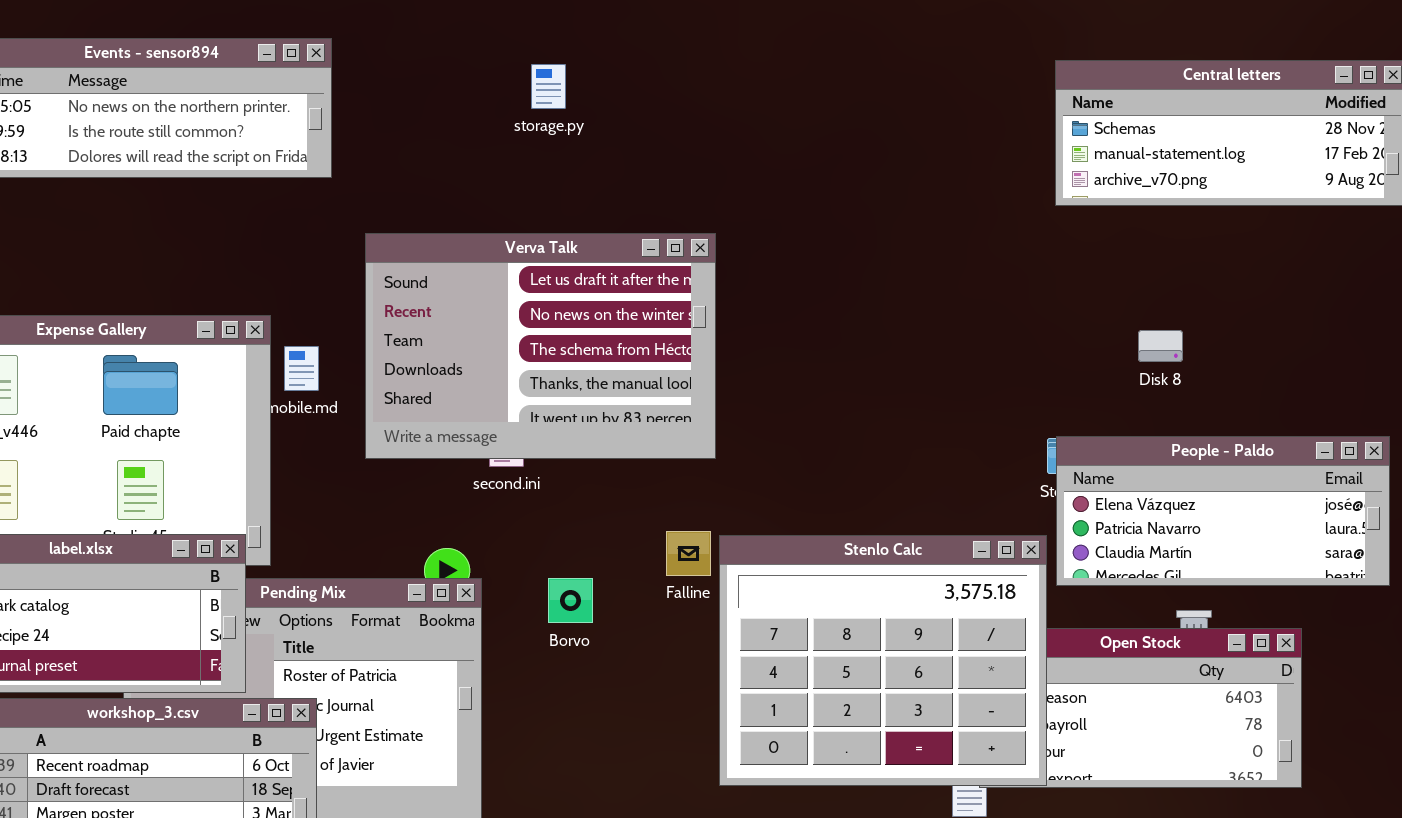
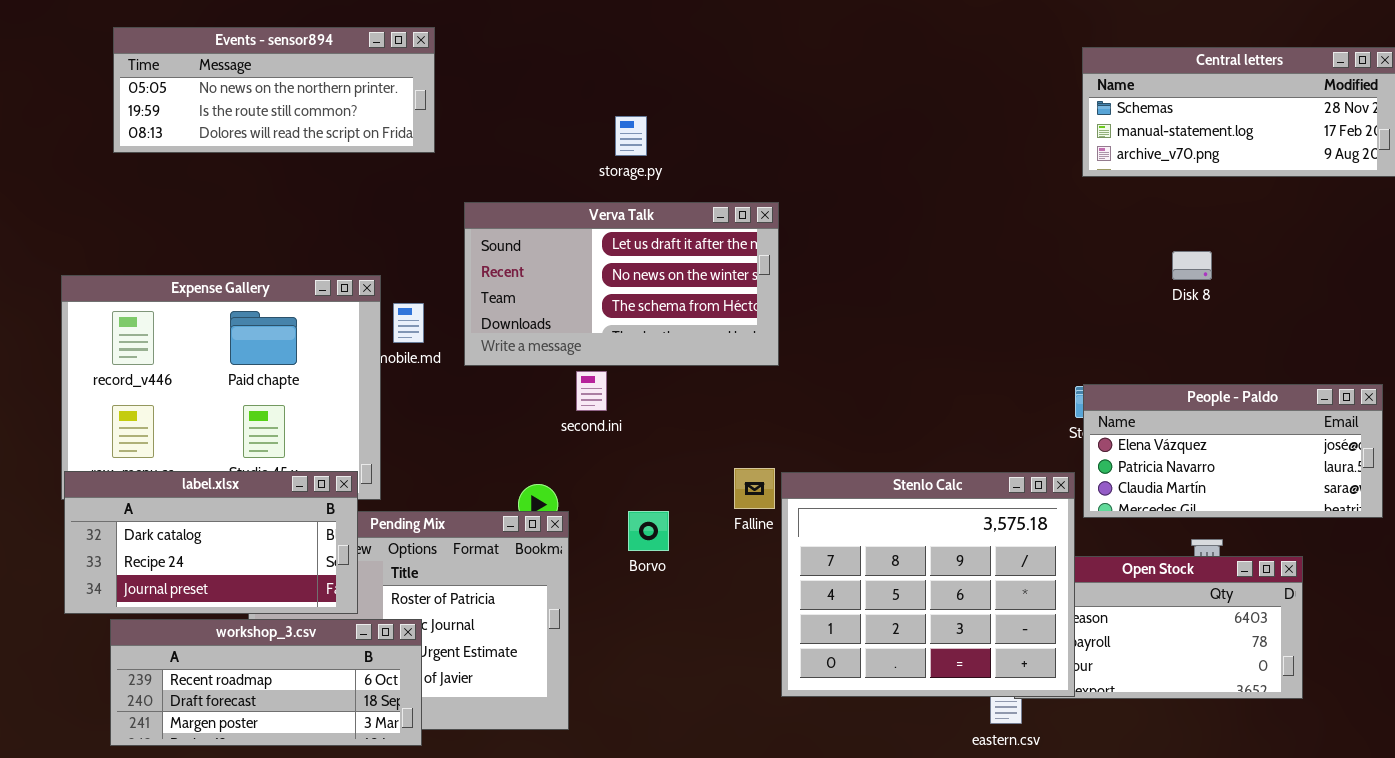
storage.py: [531,64,566,109] -> [615,116,647,156], moved
Verva Talk: [365,233,716,459] -> [464,202,779,366], resized
Disk 8: [1138,330,1183,362] -> [1172,251,1212,280], moved

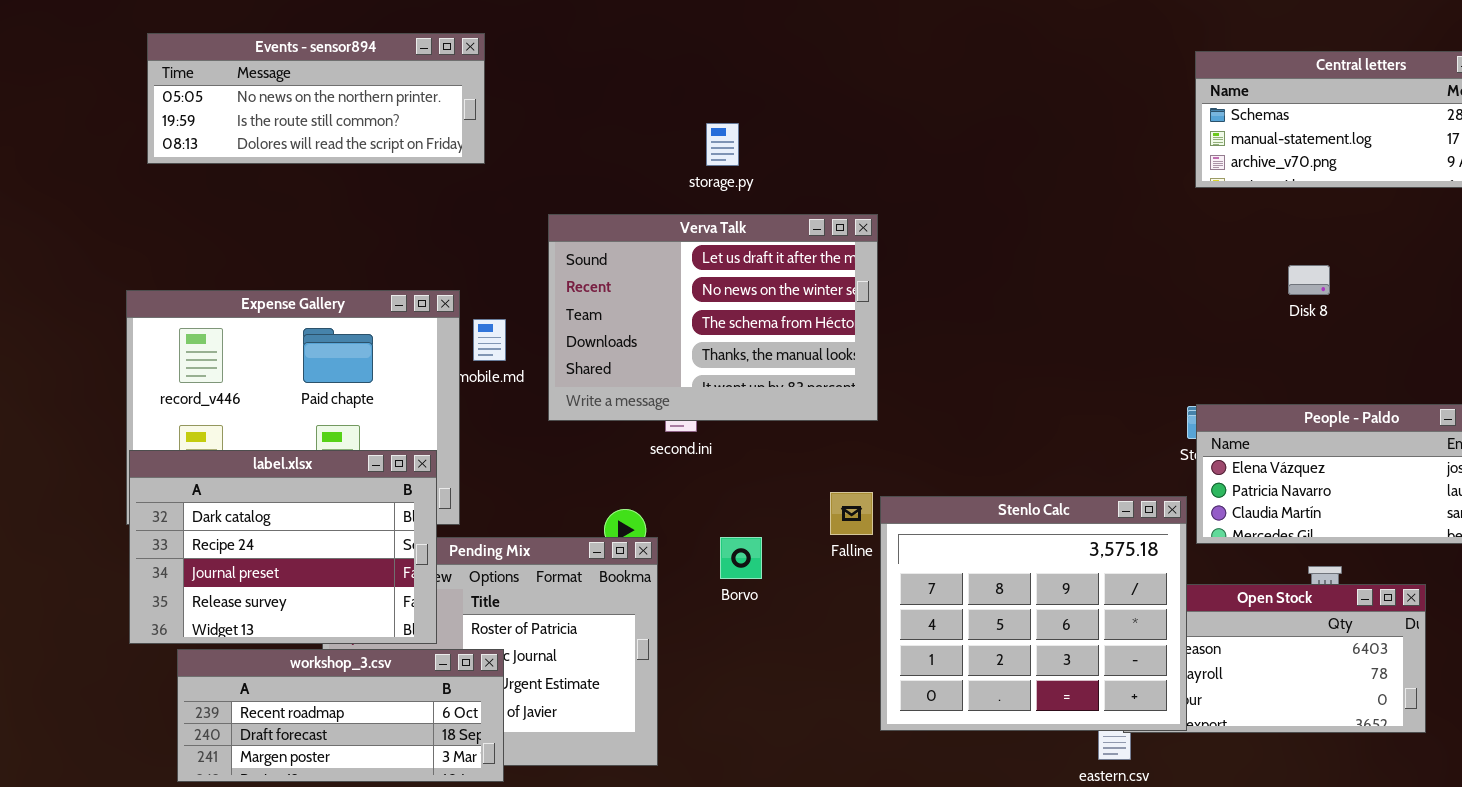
Events - sensor894: [113,27,435,153] -> [147,33,485,164], moved
Verva Talk: [464,202,779,366] -> [548,214,878,421], resized
label.xlsx: [64,471,358,614] -> [129,450,437,644], resized

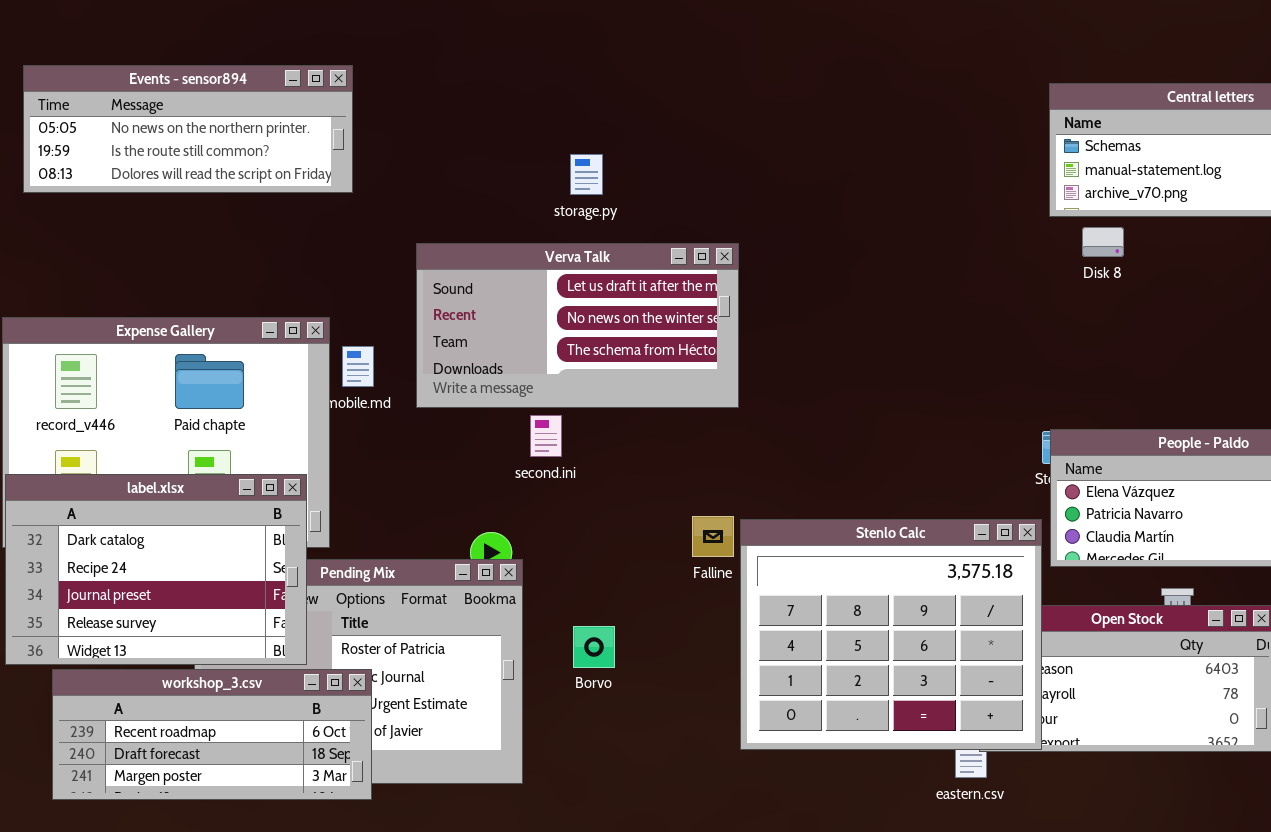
Verva Talk: [548,214,878,421] -> [416,243,739,408], resized
Disk 8: [1288,265,1330,295] -> [1082,227,1124,257], moved
Borvo: [720,537,762,579] -> [573,626,615,668], moved

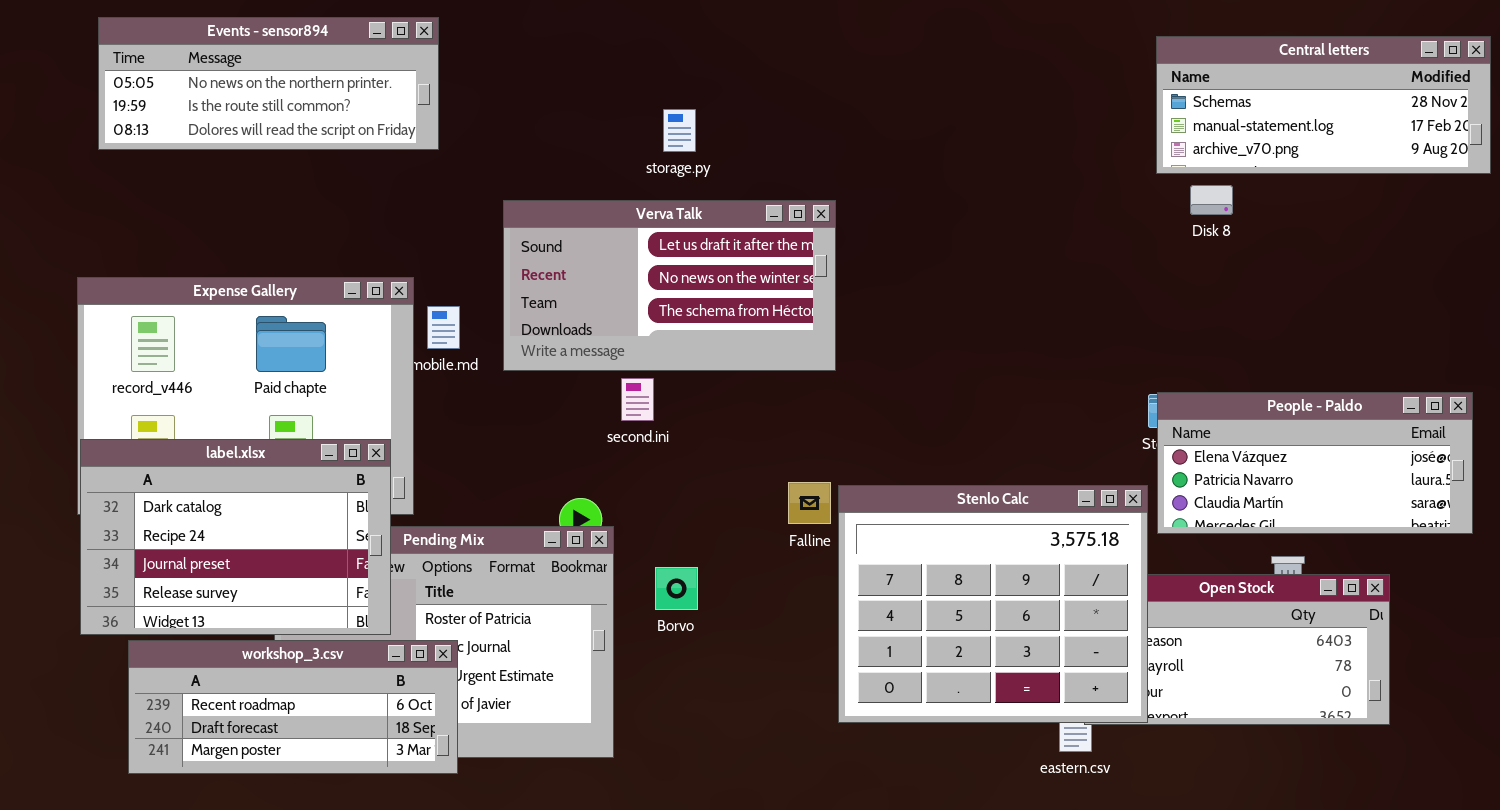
Borvo: [573,626,615,668] -> [655,567,698,610], moved

